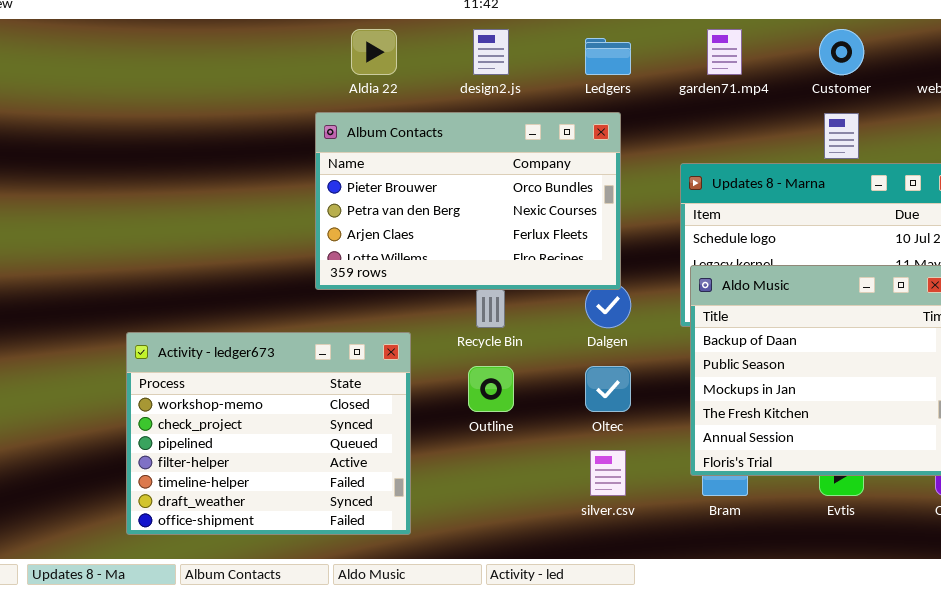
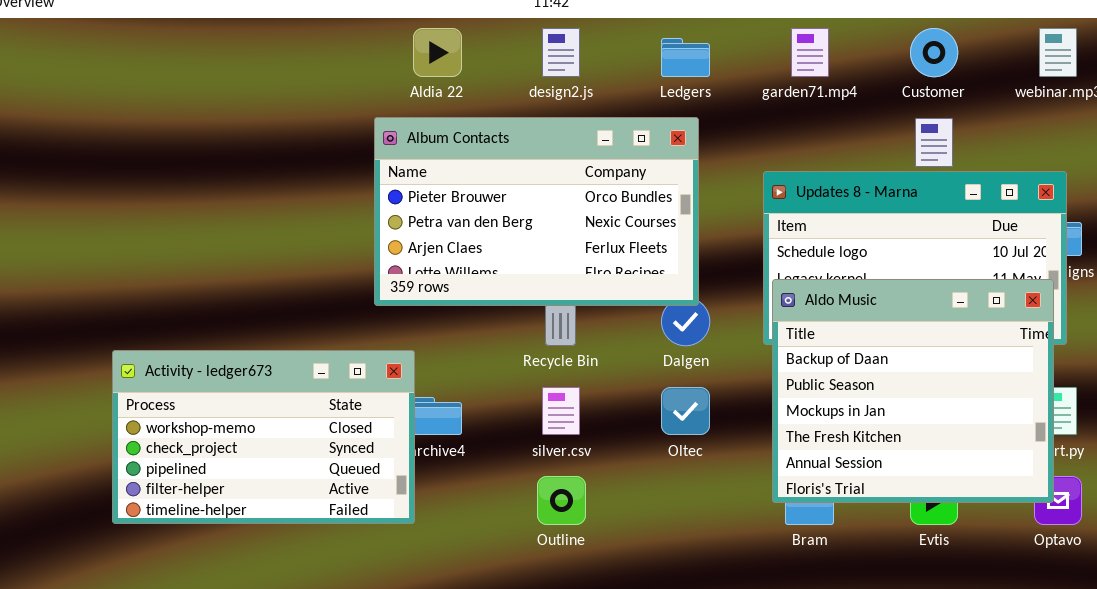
Activity - ledger673: [126,332,411,535] -> [112,350,415,524], moved, resized
Outline: [468,366,514,412] -> [537,476,586,525], moved
silver.csv: [590,450,626,496] -> [542,387,580,435], moved

